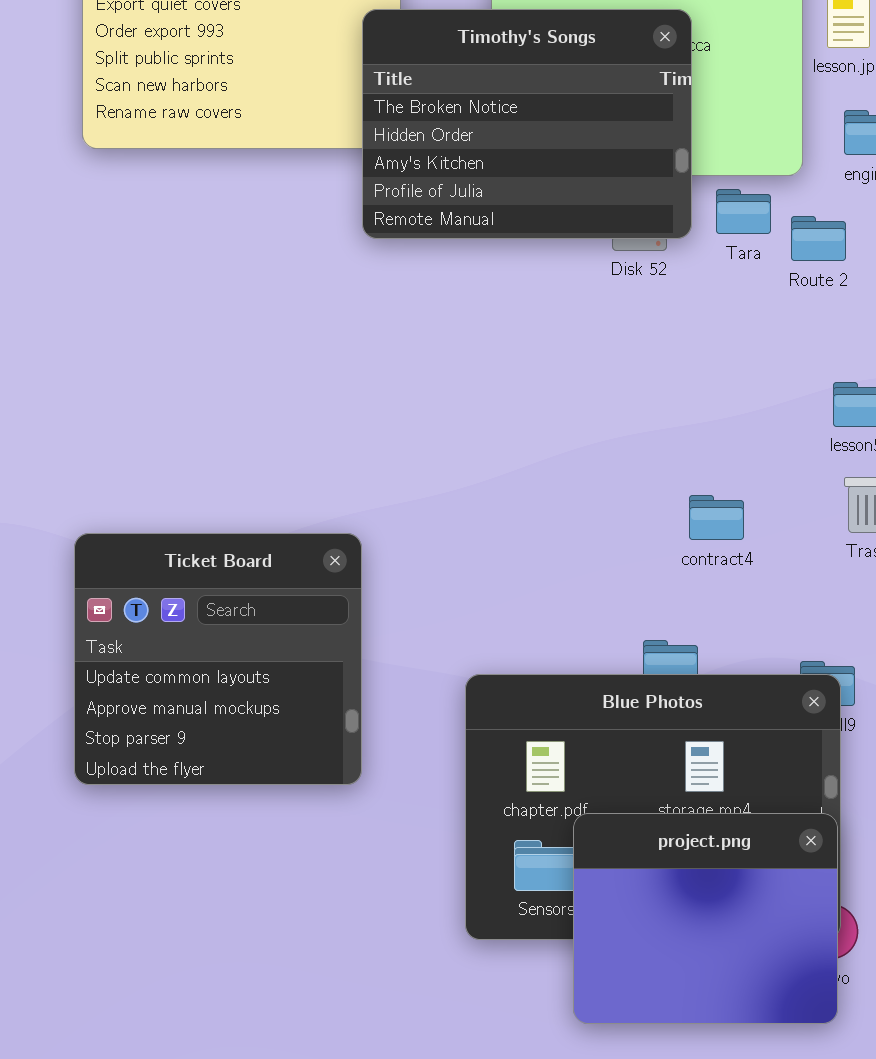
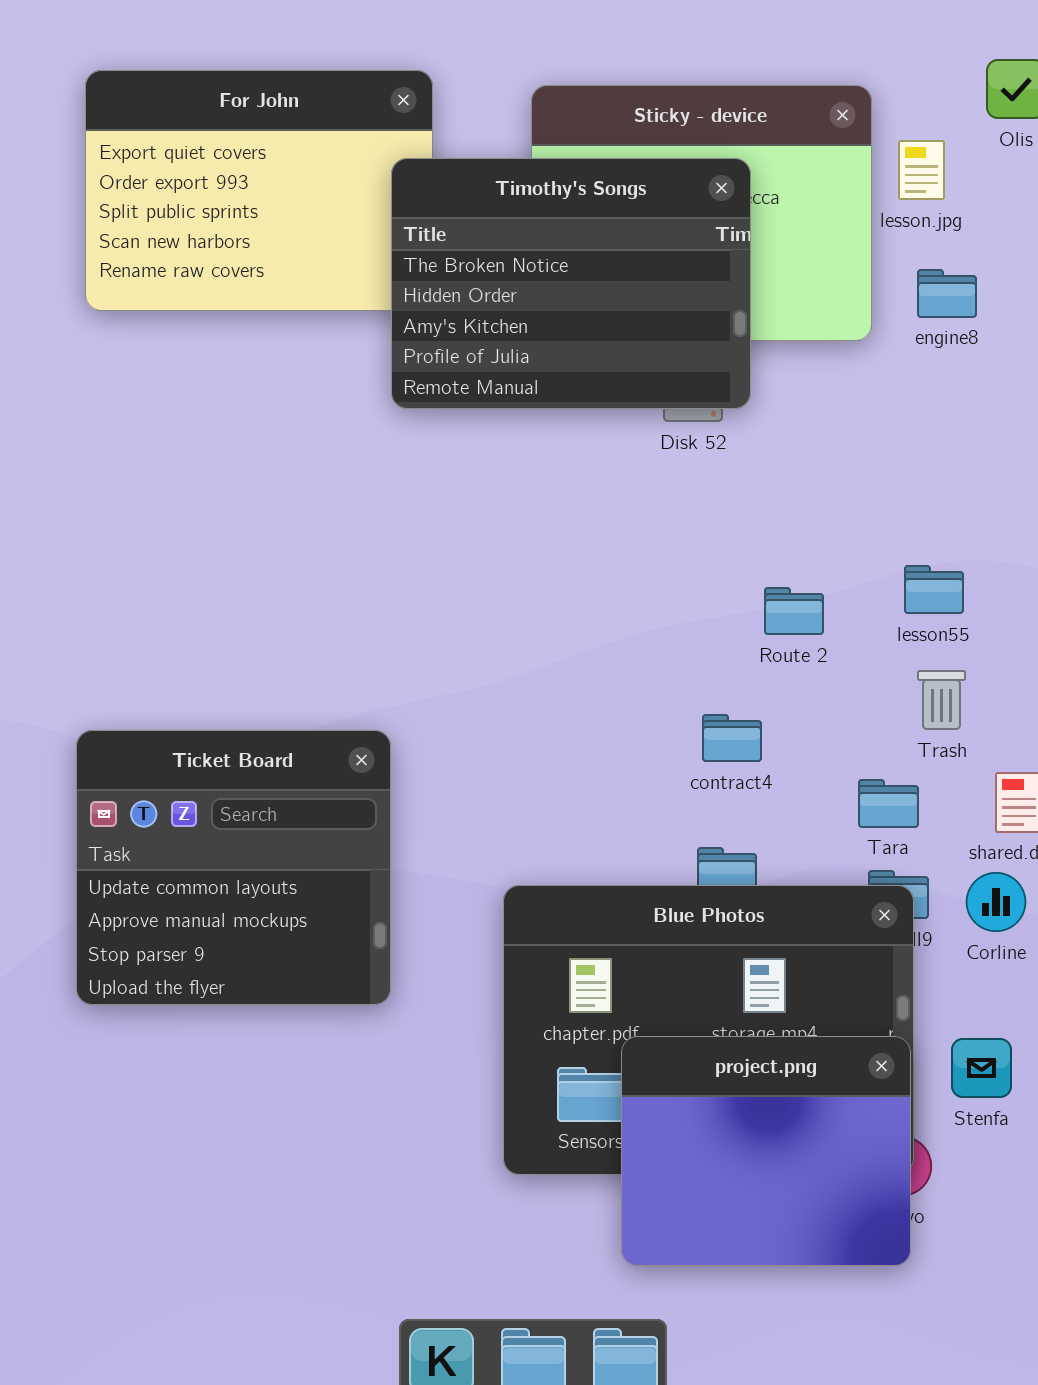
Tara: [716,189,771,234] -> [858,779,919,828], moved
Route 2: [791,216,846,261] -> [764,587,824,635], moved
contract4: [689,495,744,540] -> [702,714,762,762], moved

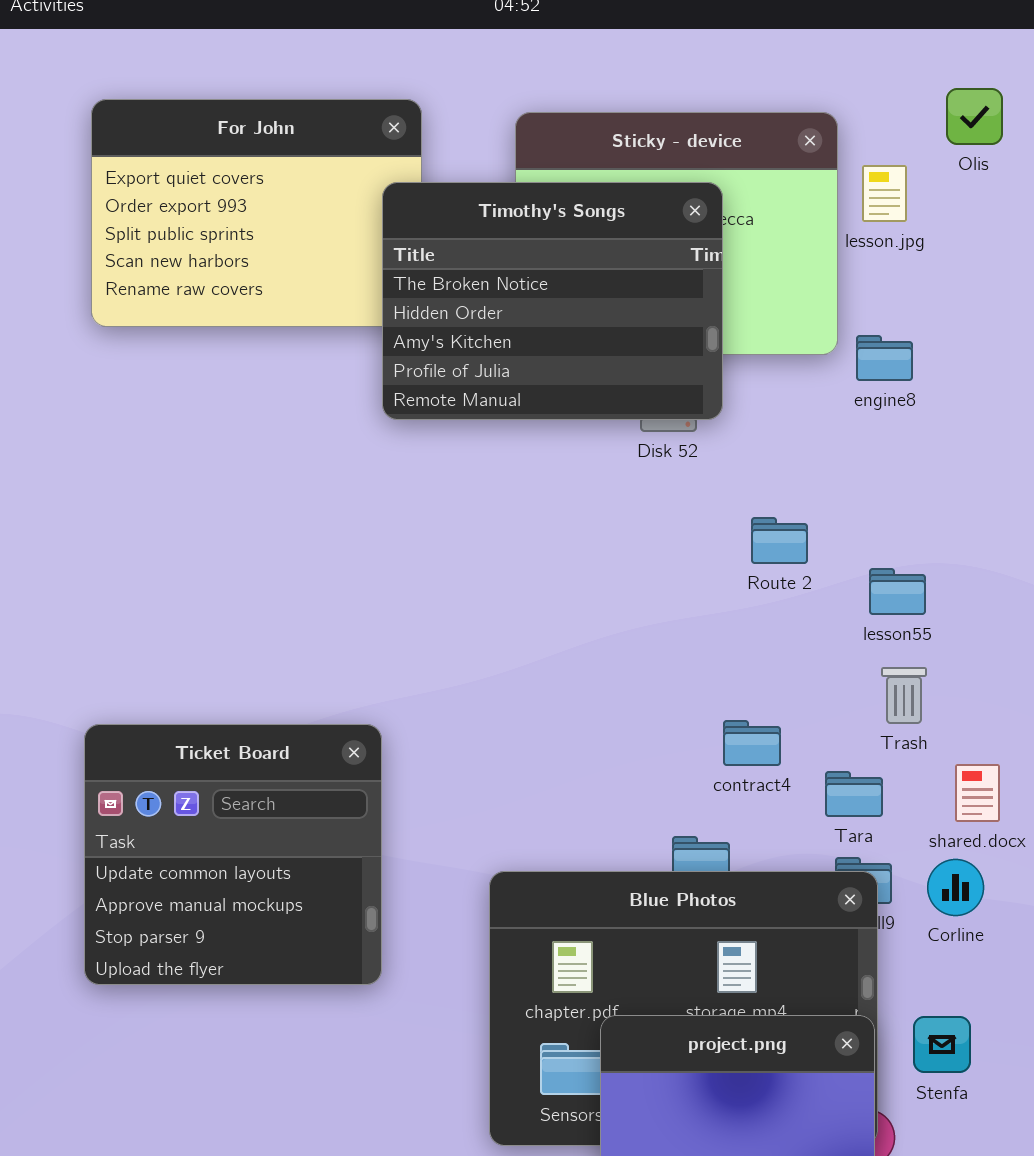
engine8: [917,269,977,318] -> [856,335,913,381], moved
Route 2: [764,587,824,635] -> [751,517,808,564], moved
contract4: [702,714,762,762] -> [723,720,781,766], moved

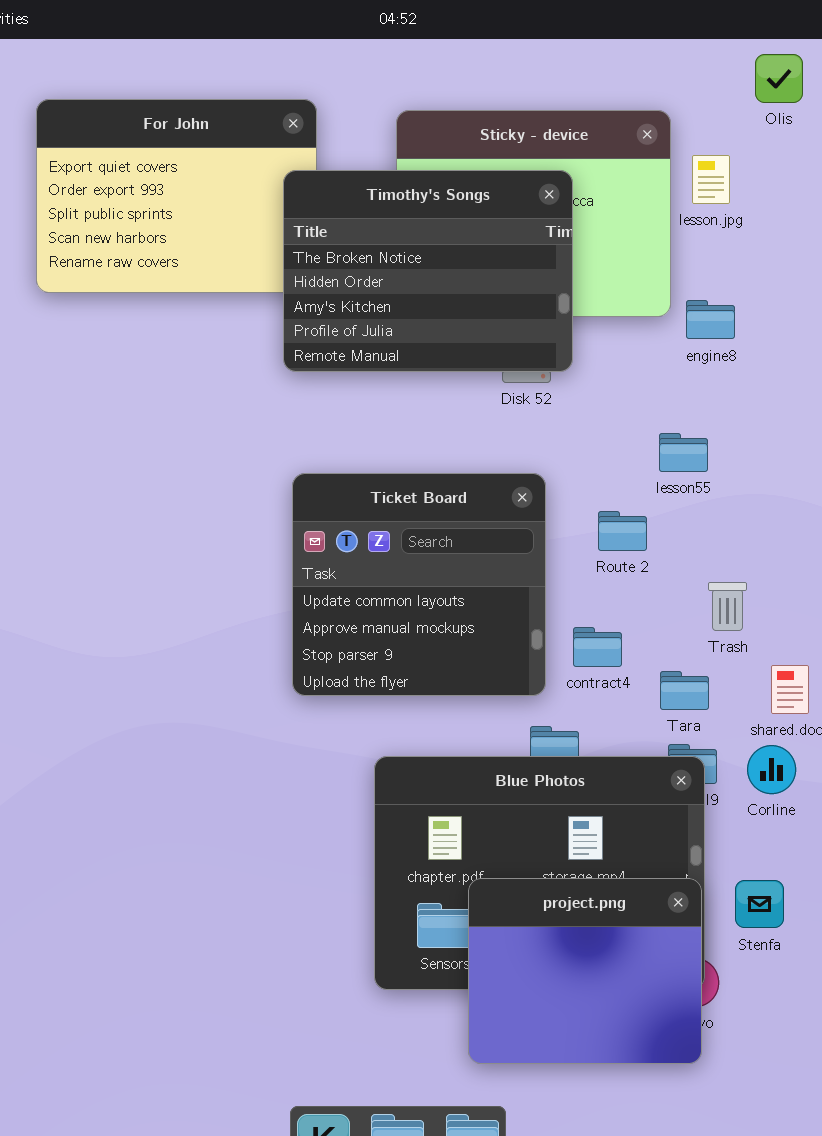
Olis: [946,88,1003,145] -> [755,54,803,103], moved
Route 2: [751,517,808,564] -> [598,511,647,551], moved
lesson55: [869,568,926,615] -> [659,433,708,472], moved
Ticket Board: [84,724,382,985] -> [292,473,546,696], moved

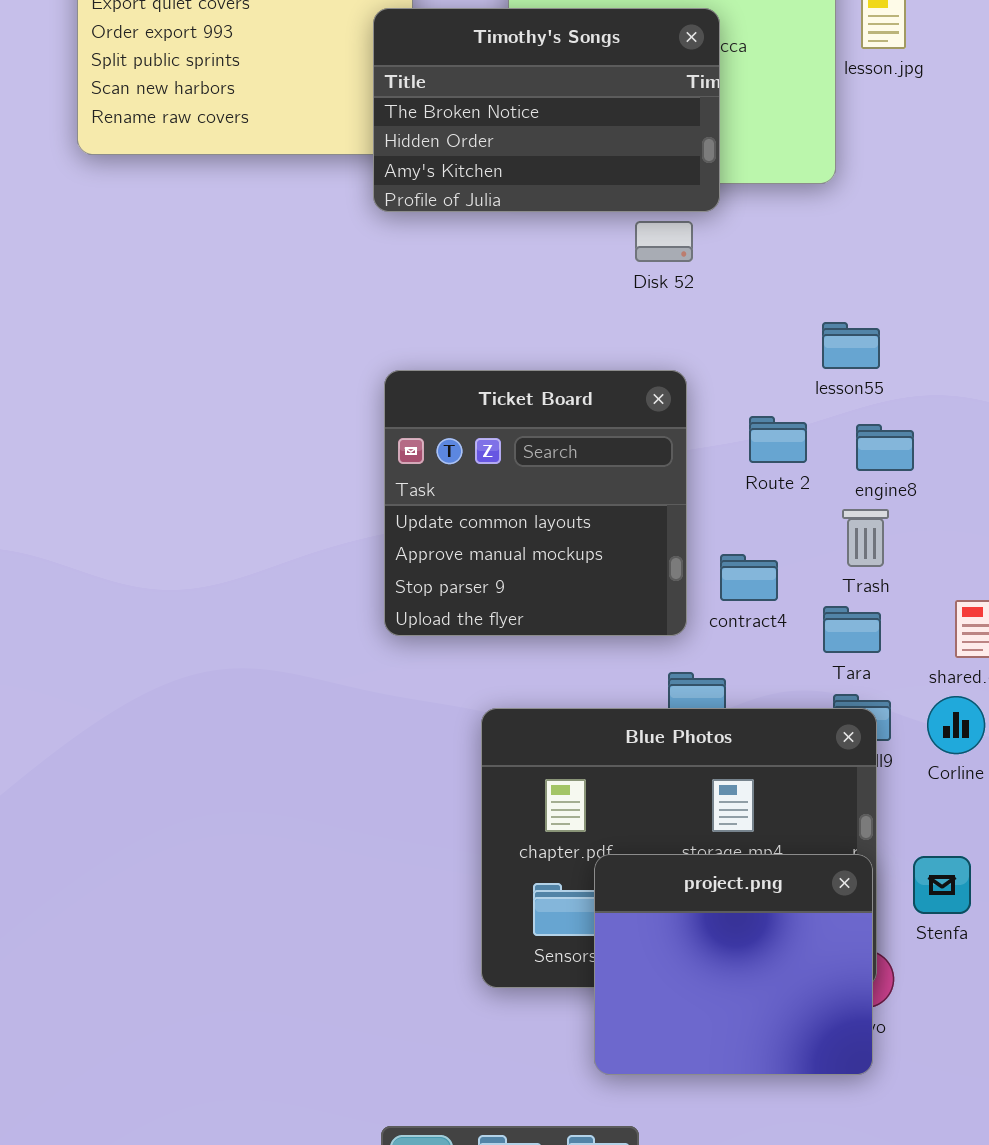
Timothy's Songs: [283,170,573,372] -> [373,8,720,212], resized
engine8: [686,300,735,339] -> [856,424,914,471], moved
Trash: [708,582,747,631] -> [842,509,889,567], moved

